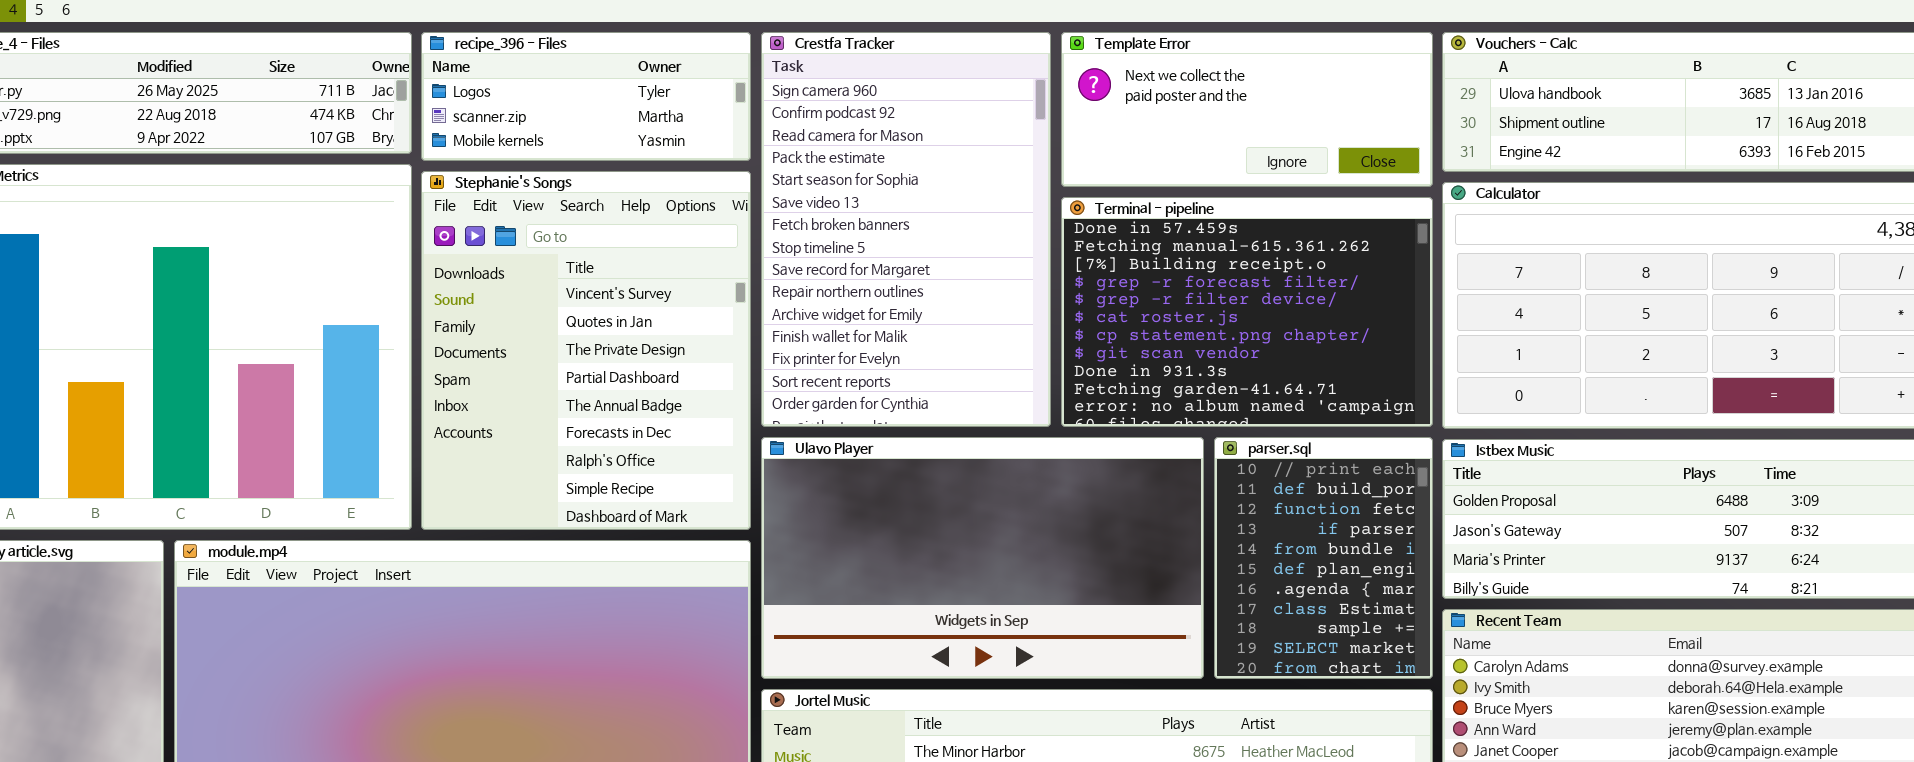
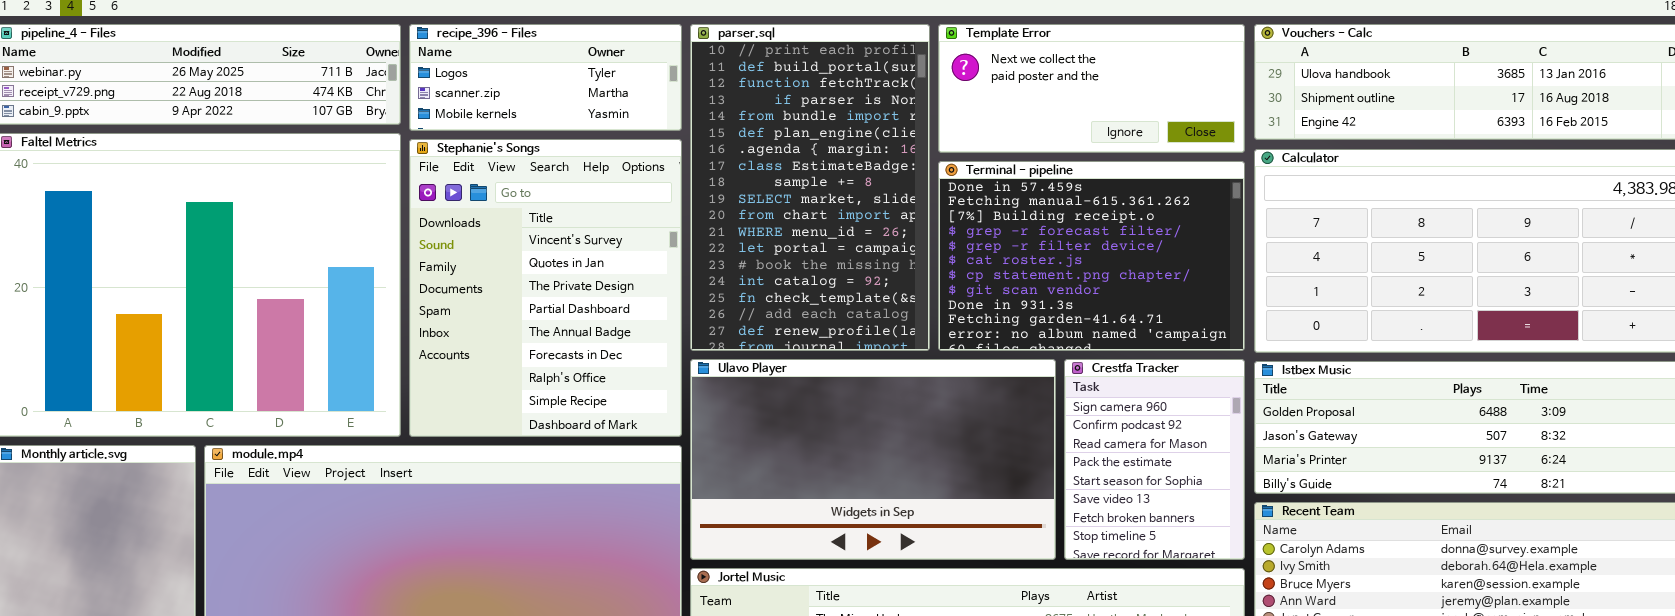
Crestfa Tracker: [761,32,1051,427] -> [1064,359,1245,560], moved, resized
parser.sql: [1214,437,1433,679] -> [690,24,930,351], moved, resized

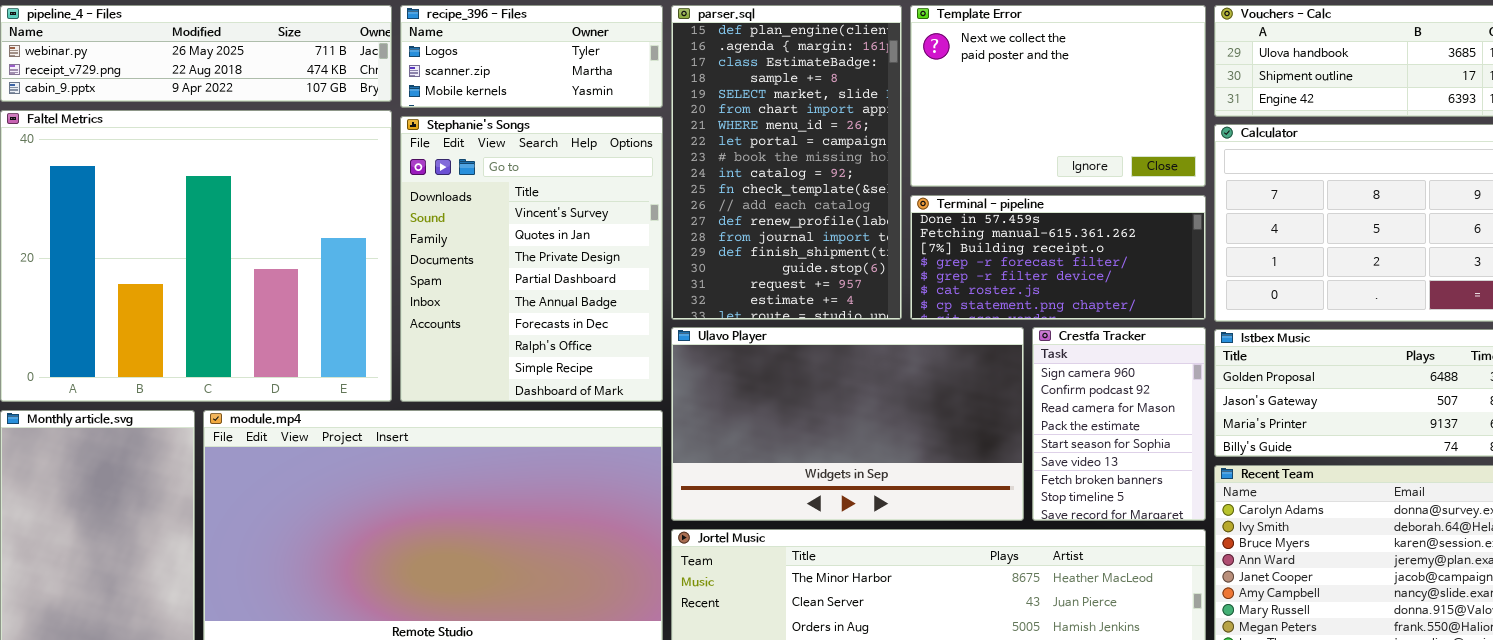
parser.sql: [690,24,930,351] -> [671,5,902,320], scrolled down 5 rows
Template Error: [938,24,1245,153] -> [910,5,1206,187], resized
Terminal - pipeline: [938,161,1245,351] -> [910,195,1206,320], resized

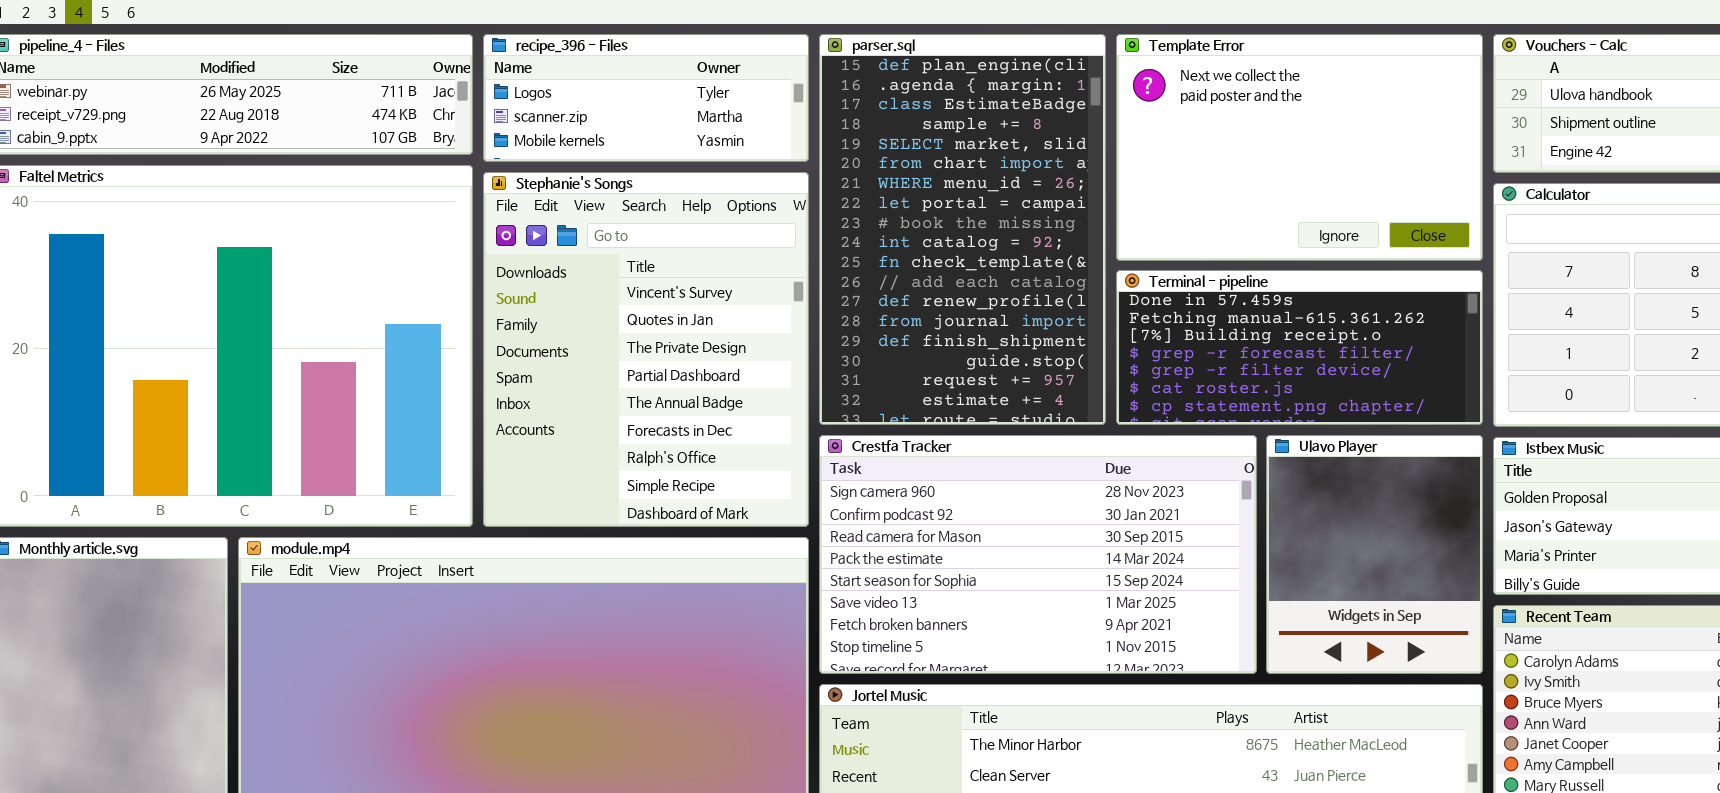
Ulavo Player: [671,327,1024,521] -> [1266,435,1483,674], moved, resized
Crestfa Tracker: [1032,327,1206,521] -> [819,435,1257,674], moved, resized

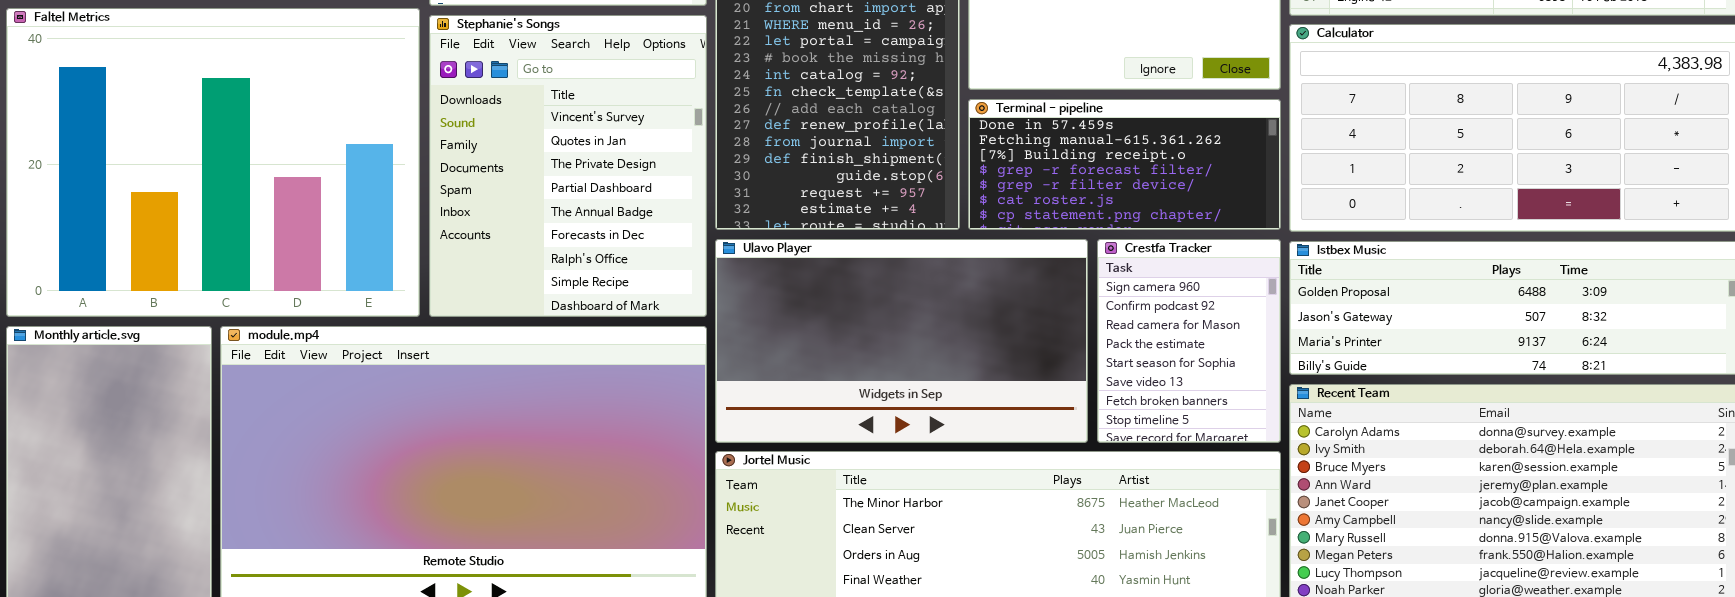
Crestfa Tracker: [819,435,1257,674] -> [1097,239,1281,443], moved, resized
Ulavo Player: [1266,435,1483,674] -> [715,239,1088,443], moved, resized

